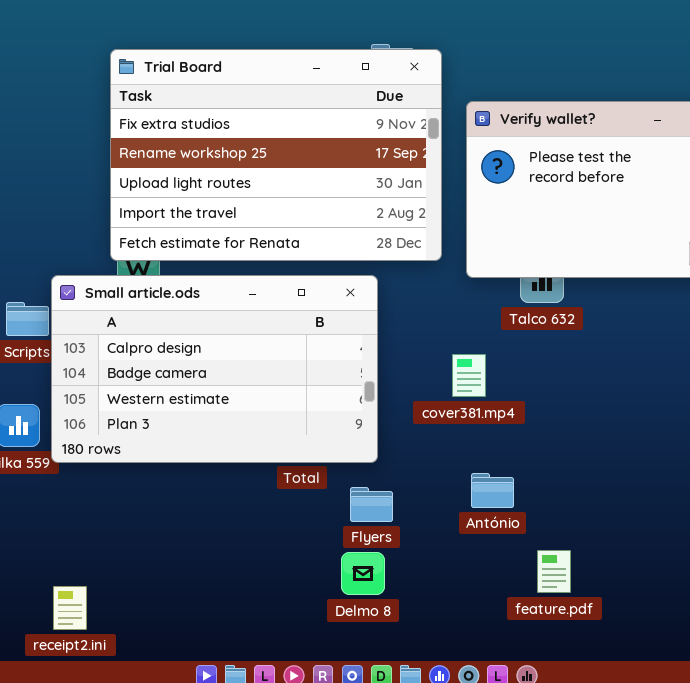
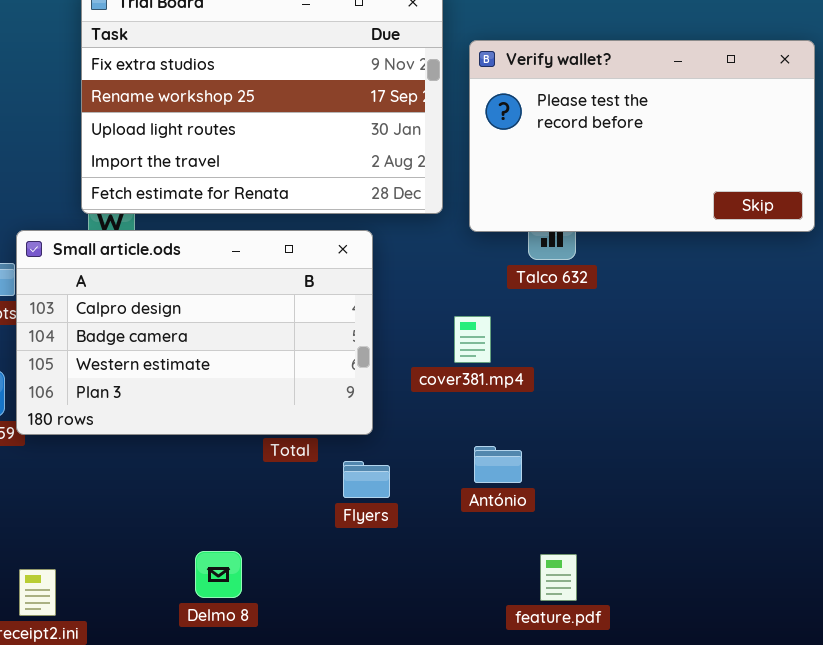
feature.pdf: [537,550,571,593] -> [540,554,577,601], moved
Delmo 8: [341,552,385,595] -> [195,551,242,598], moved

